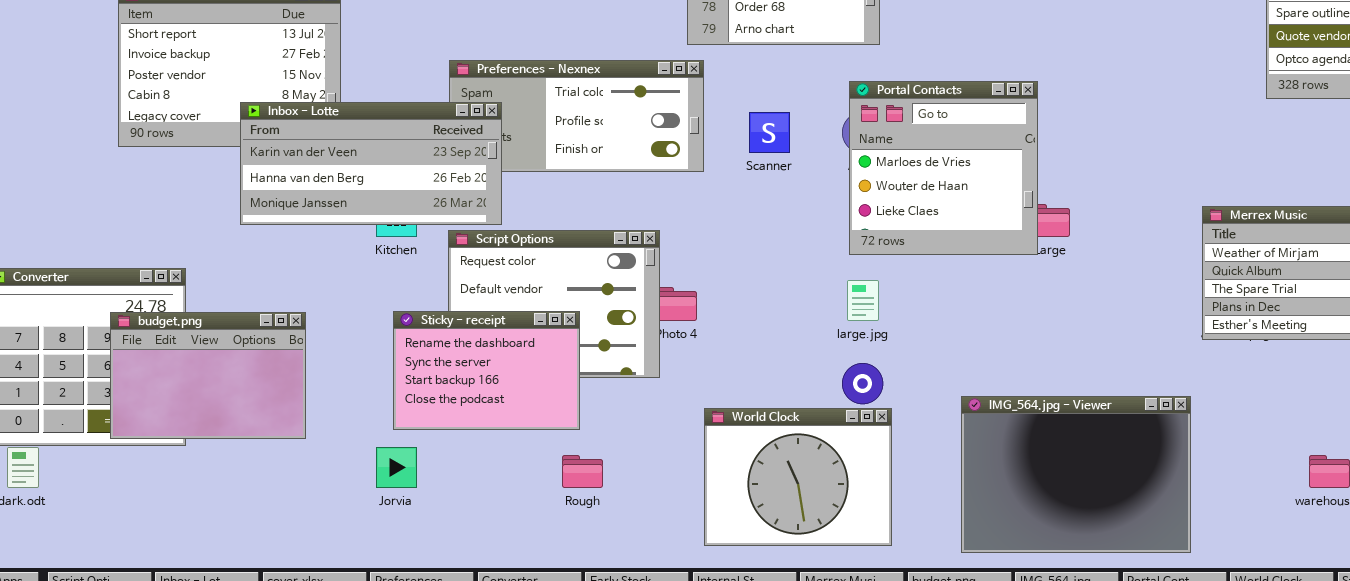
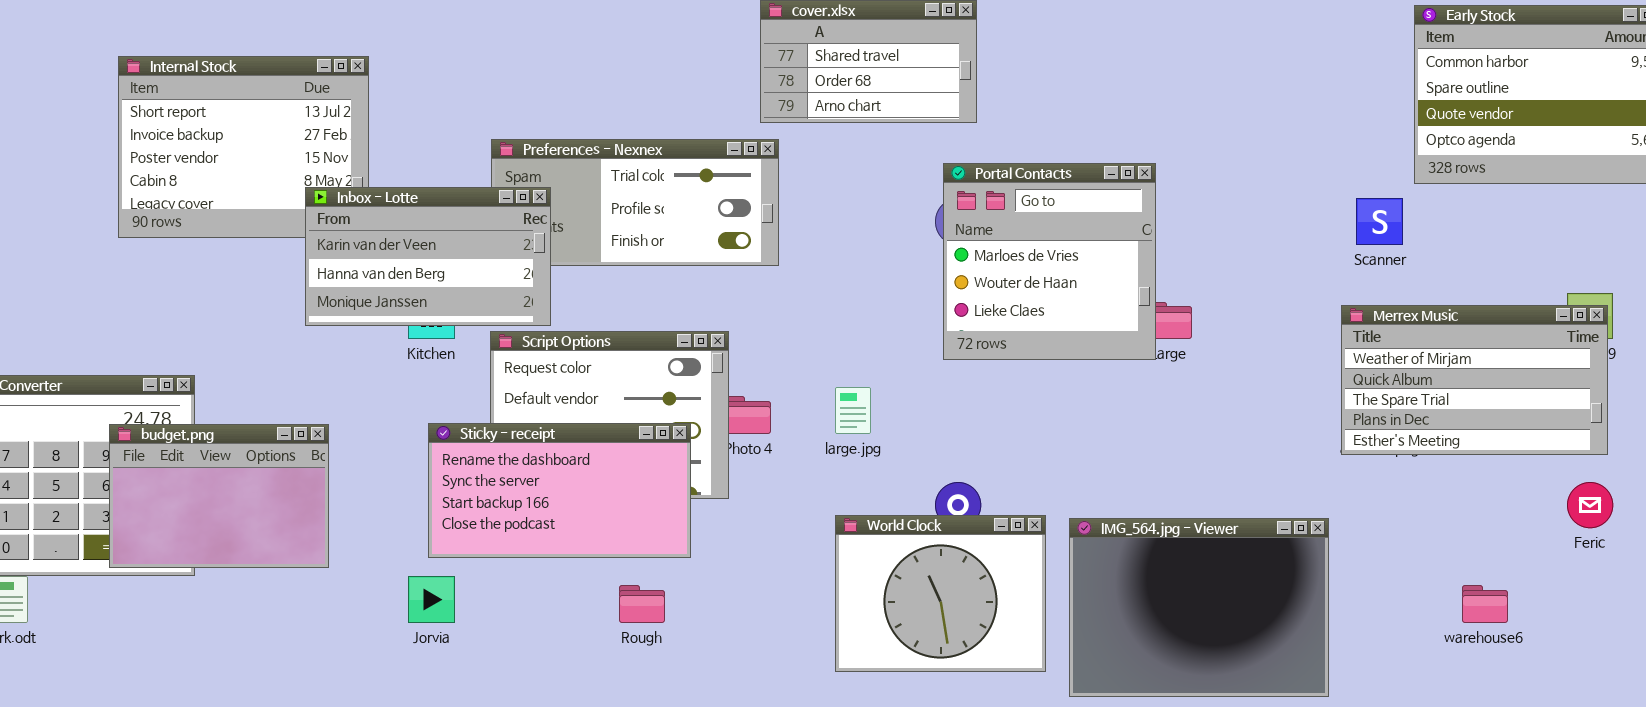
Inbox - Lotte: [240,102,502,225] -> [305,187,551,326], resized
Scanner: [749,112,790,153] -> [1356,198,1403,245], moved
large.jpg: [847,280,879,321] -> [835,387,871,434], moved
Sticky - receipt: [393,311,580,430] -> [428,423,691,558], resized
World Clock: [704,408,892,546] -> [835,515,1046,672], moved

